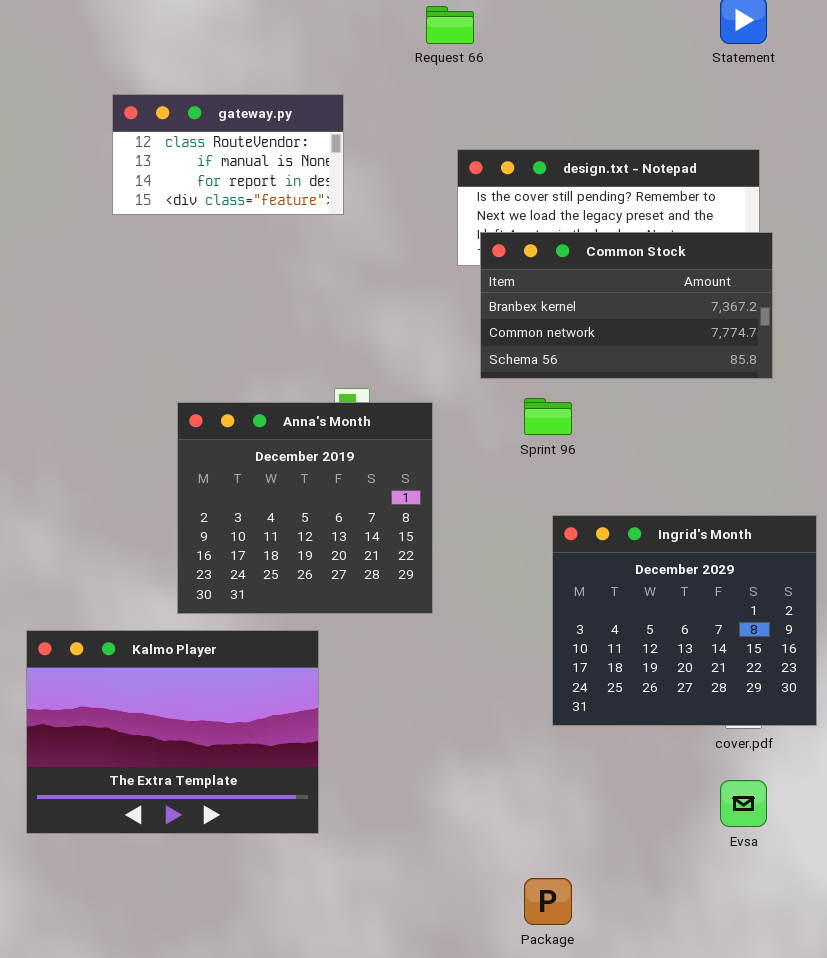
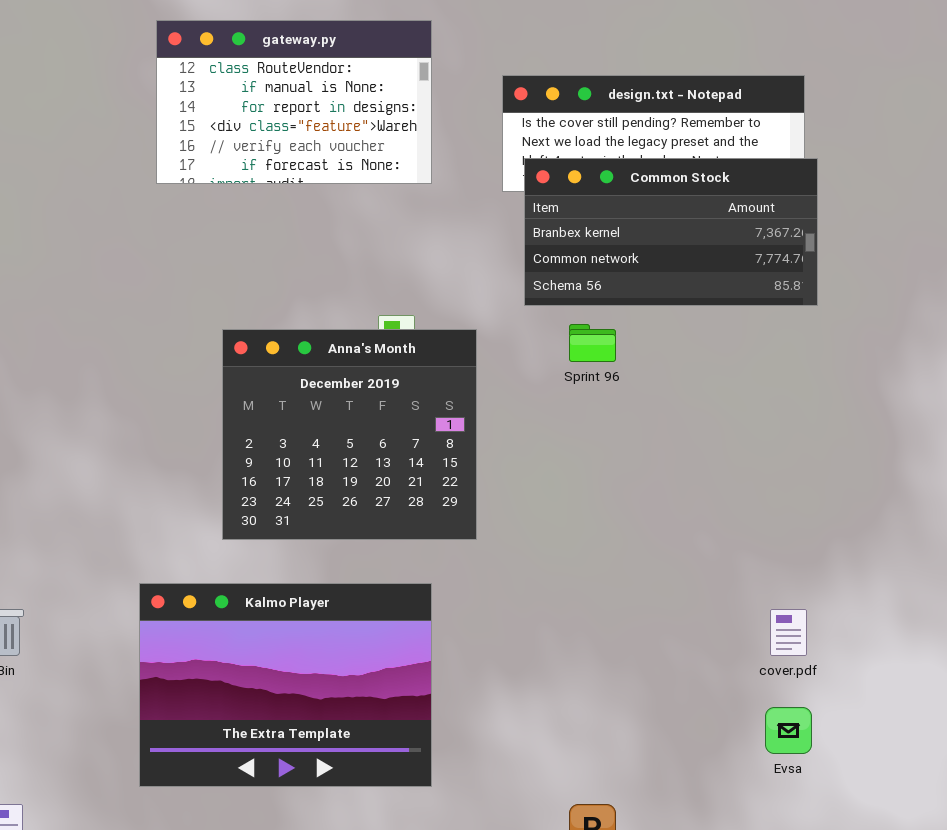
gateway.py: [112,94,344,215] -> [156,20,432,184], resized
Ingrid's Month: [552,515,817,726] -> none, closed
Kalmo Player: [26,630,319,834] -> [139,583,432,787], moved

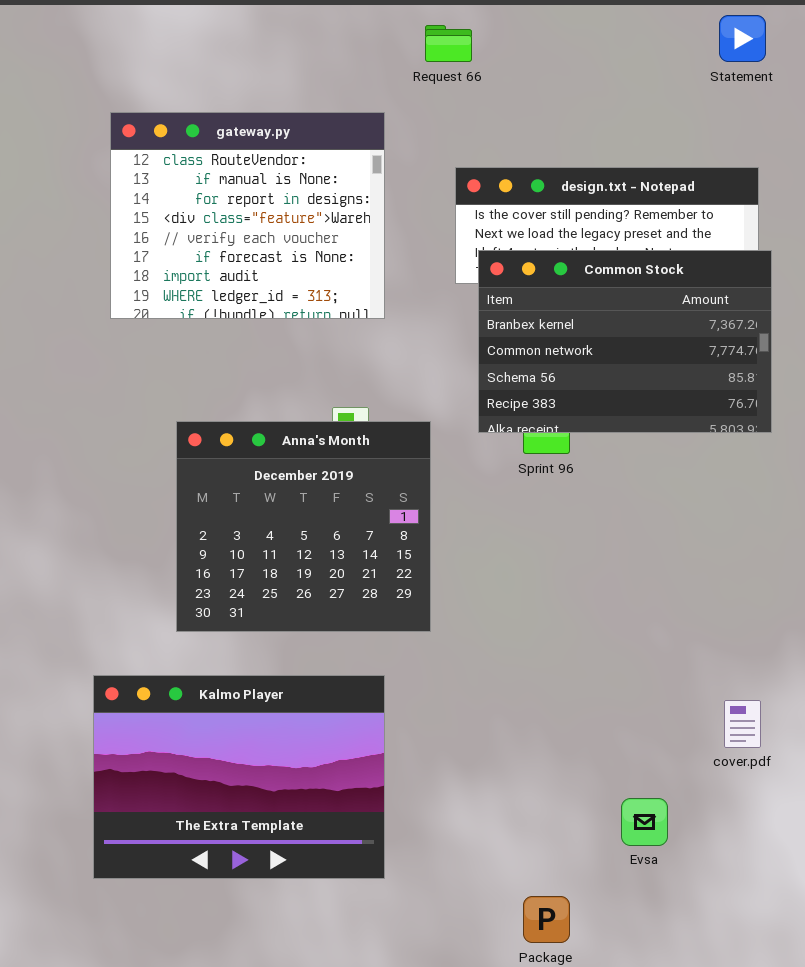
gateway.py: [156,20,432,184] -> [110,112,385,319], resized
Common Stock: [524,158,818,306] -> [478,250,772,433], resized
Evsa: [765,707,812,754] -> [621,798,668,846], moved

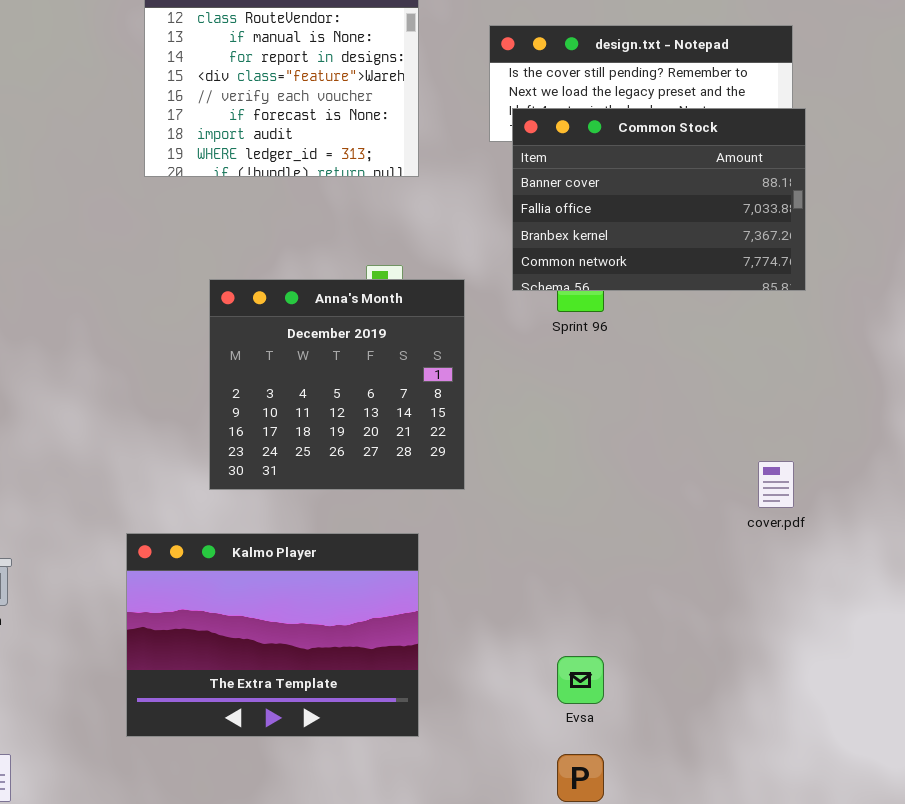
Common Stock: [478,250,772,433] -> [512,108,806,291], scrolled up 2 rows
cover.pdf: [724,700,761,748] -> [758,461,794,508], moved
Evsa: [621,798,668,846] -> [557,656,604,704], moved

